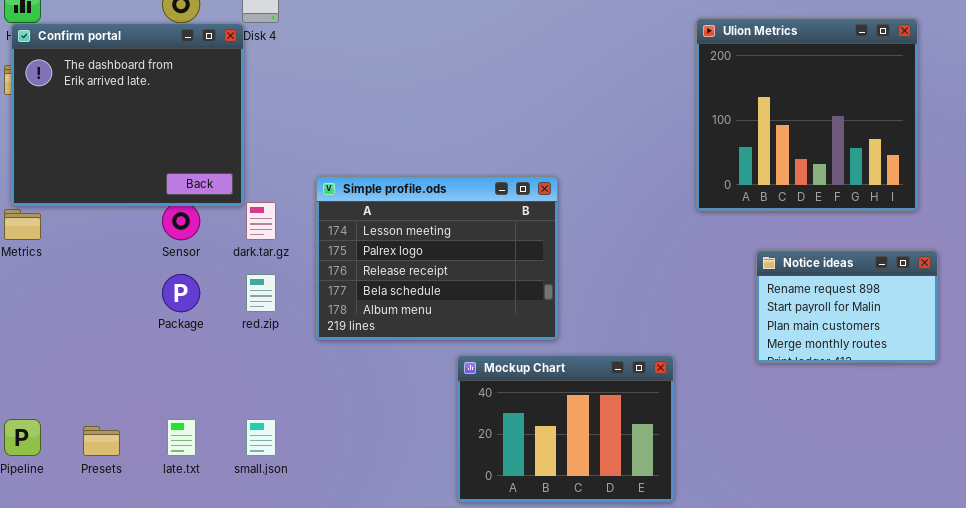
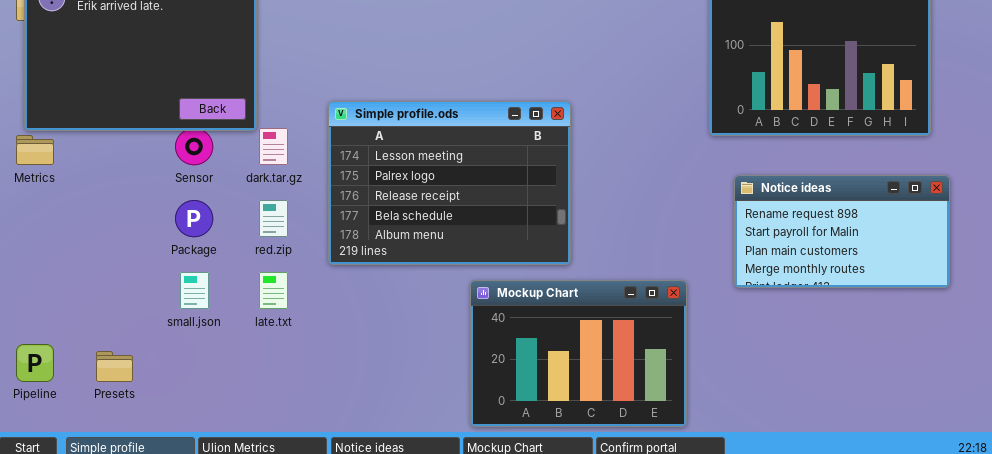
Notice ideas: [756,250,938,363] -> [734,175,950,288], resized
late.txt: [167,419,196,456] -> [259,272,288,309], moved
small.json: [246,419,276,456] -> [180,272,209,309], moved

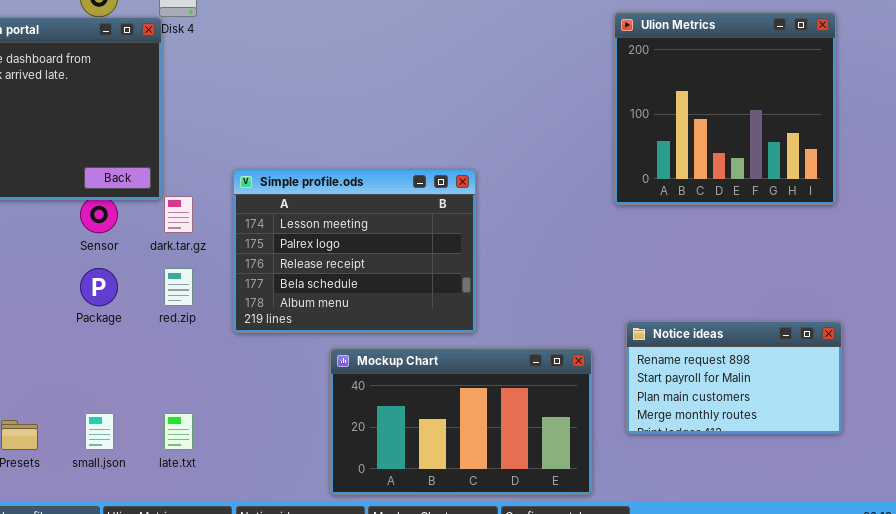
Notice ideas: [734,175,950,288] -> [626,321,842,434], moved
small.json: [180,272,209,309] -> [85,413,114,450], moved
late.txt: [259,272,288,309] -> [164,413,193,450], moved
Mockup Chart: [470,280,687,427] -> [330,348,592,495], resized

